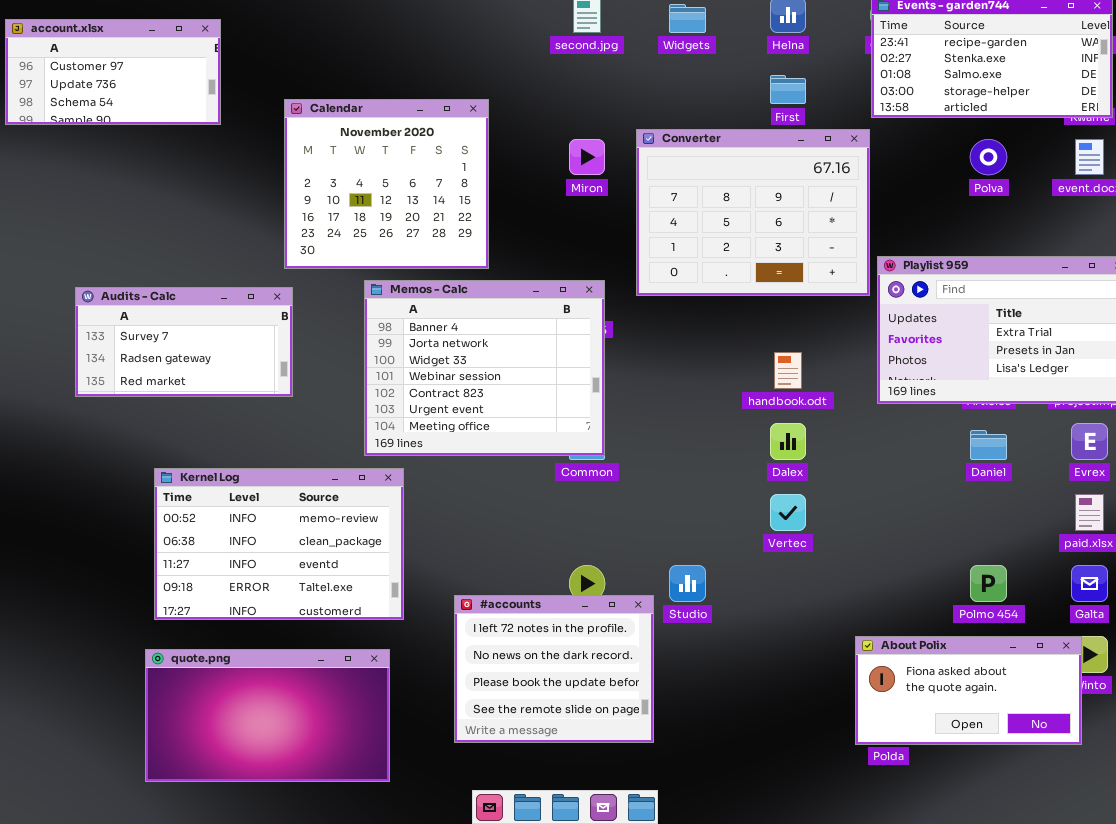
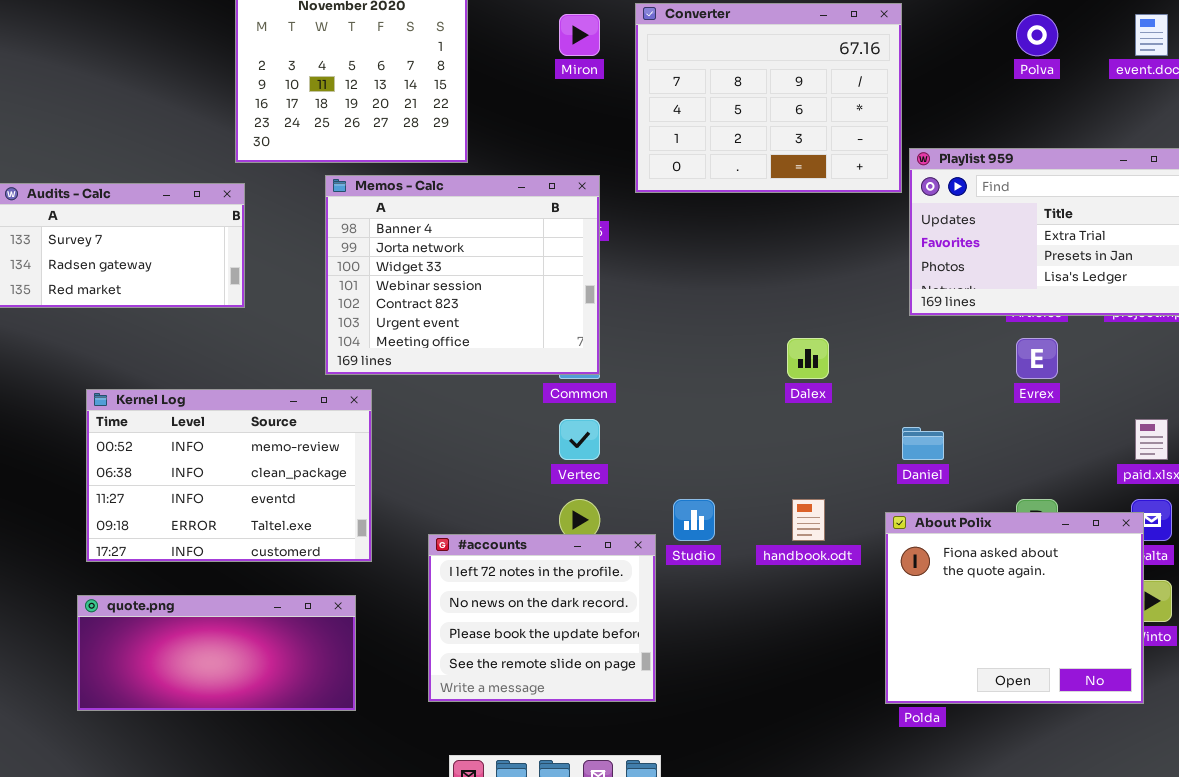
handbook.odt: [774,352,802,389] -> [792,499,825,541], moved
Evrex: [1071,423,1108,460] -> [1016,338,1058,379], moved
Daniel: [970,430,1007,460] -> [902,427,944,460], moved
Vertec: [770,494,806,531] -> [559,419,600,460], moved
About Polix: [855,636,1082,745] -> [885,512,1144,704], resized
quote.png: [145,649,390,782] -> [77,595,356,711], resized

